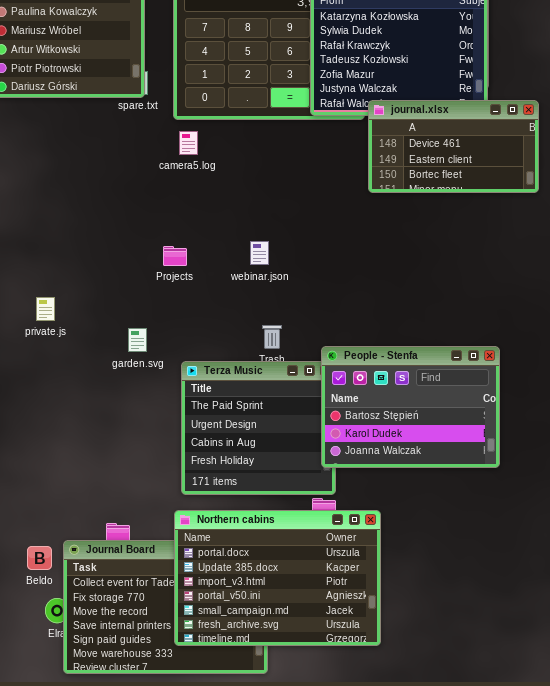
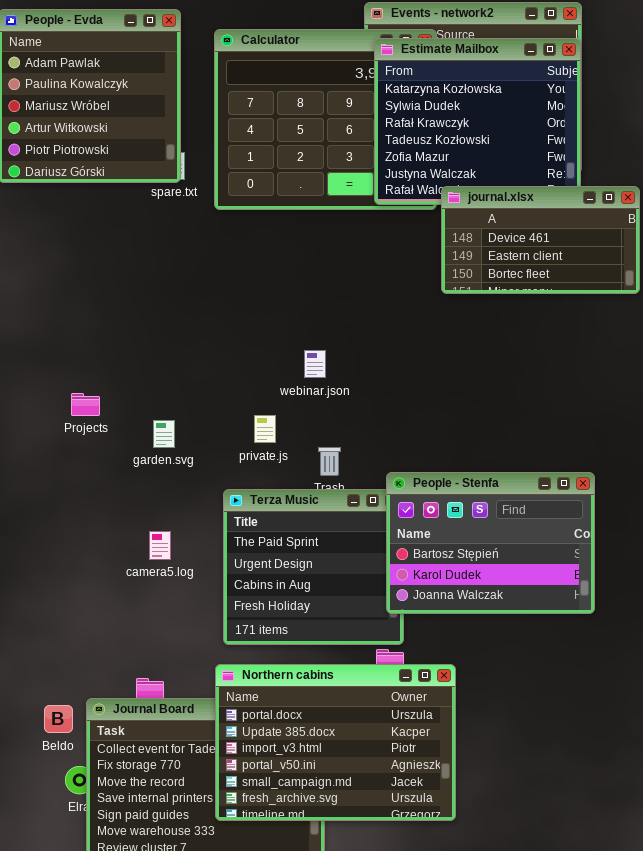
camera5.log: [179,131,198,155] -> [149,531,171,560], moved
Projects: [163,246,187,266] -> [71,393,100,416], moved
private.js: [36,297,55,321] -> [254,415,276,443], moved
garden.svg: [128,328,147,352] -> [153,420,175,448], moved

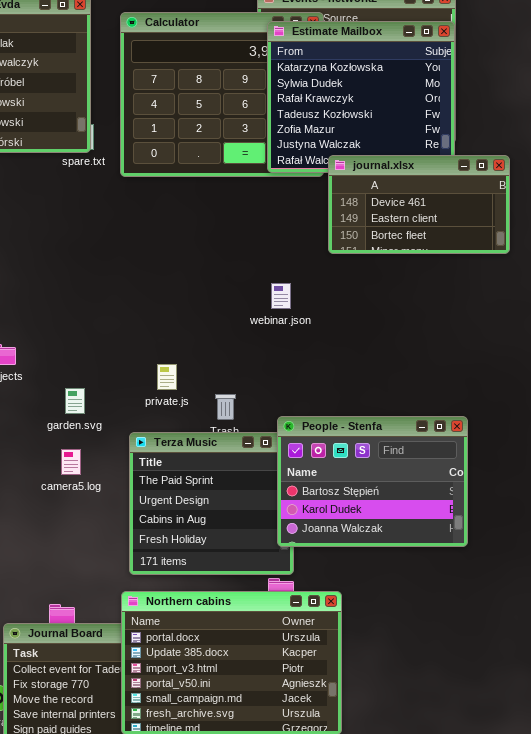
webinar.json: [304,350,326,378] -> [271,283,291,309], moved
garden.svg: [153,420,175,448] -> [65,388,85,414], moved
camera5.log: [149,531,171,560] -> [61,449,81,475], moved

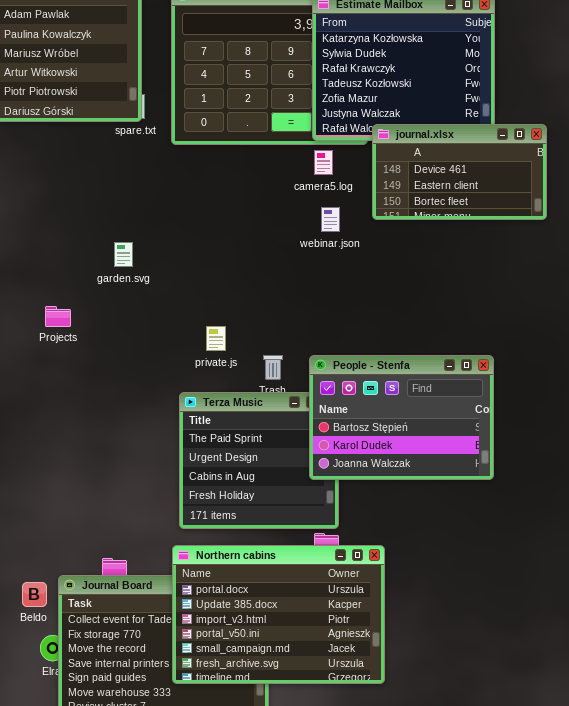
webinar.json: [271,283,291,309] -> [321,207,340,232], moved
garden.svg: [65,388,85,414] -> [114,242,133,267], moved
People - Stenfa: [277,416,468,547] -> [309,355,494,480], moved
camera5.log: [61,449,81,475] -> [314,150,333,175], moved

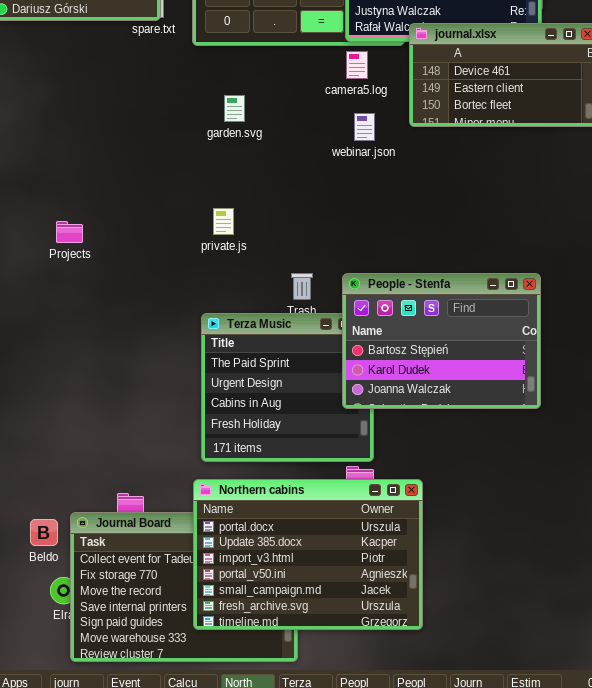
garden.svg: [114,242,133,267] -> [224,95,245,122], moved
private.js: [206,326,226,351] -> [213,208,234,235], moved

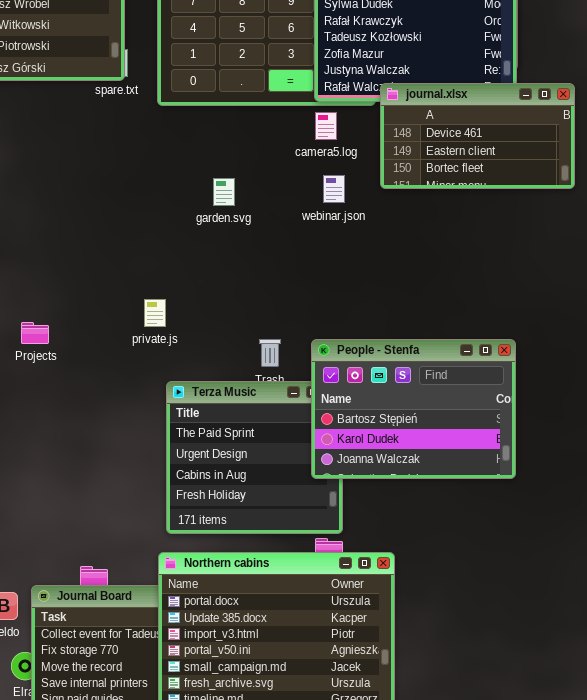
garden.svg: [224,95,245,122] -> [213,178,235,206], moved
private.js: [213,208,234,235] -> [144,299,166,327], moved
Projects: [56,221,83,243] -> [21,322,49,344], moved

